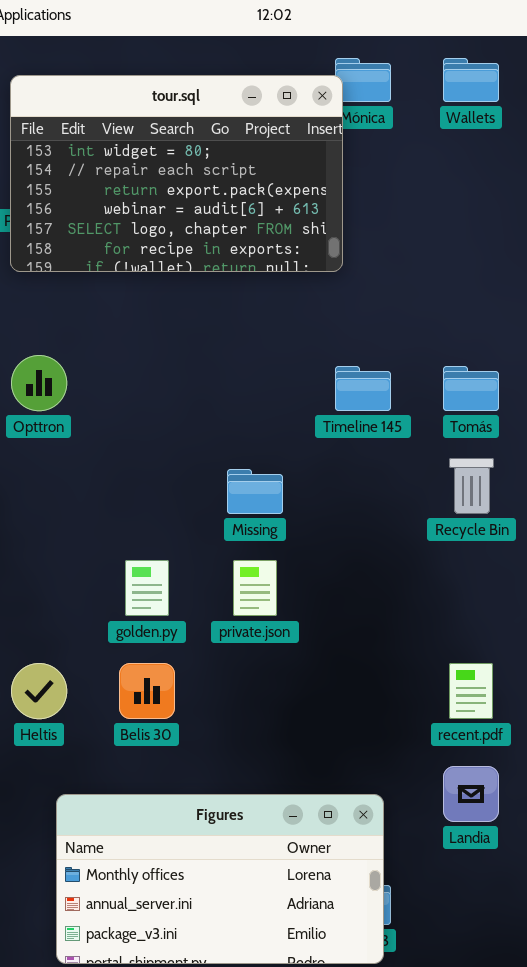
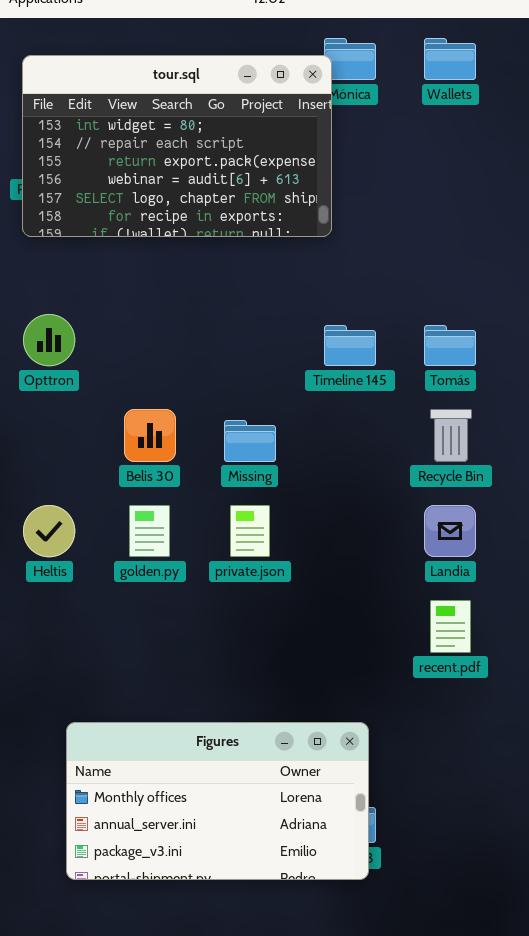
Heltis: [11,663,67,719] -> [23,505,75,557], moved
Belis 30: [119,663,175,719] -> [124,409,176,462], moved
Landia: [443,766,499,822] -> [424,505,476,557], moved

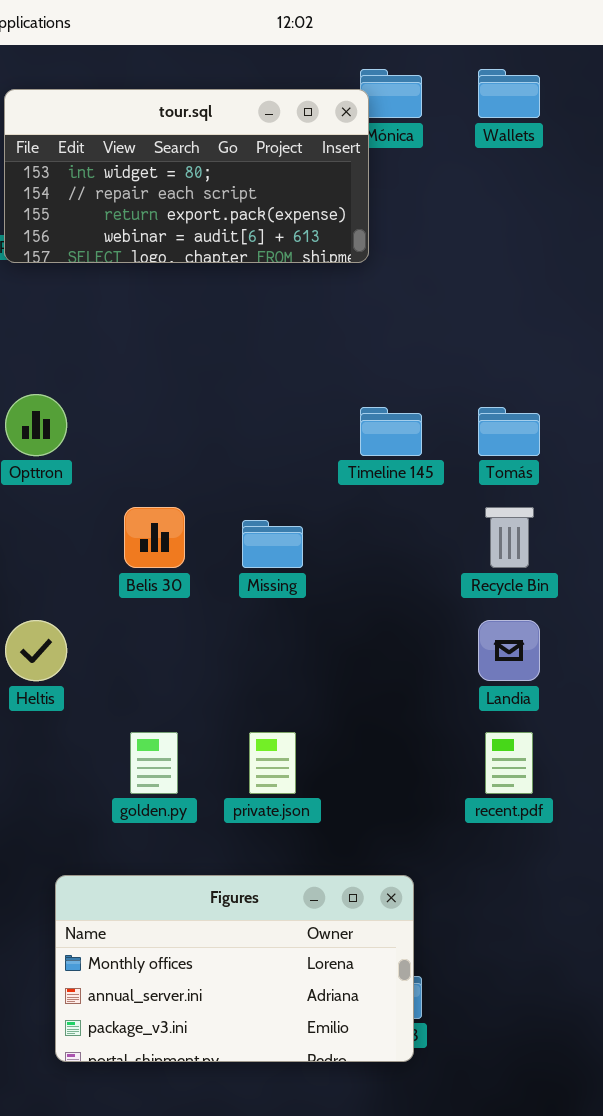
tour.sql: [22,55,332,237] -> [4,89,369,263], resized
golden.py: [129,505,170,557] -> [130,732,178,794], moved
private.json: [230,505,270,557] -> [249,732,296,794], moved

